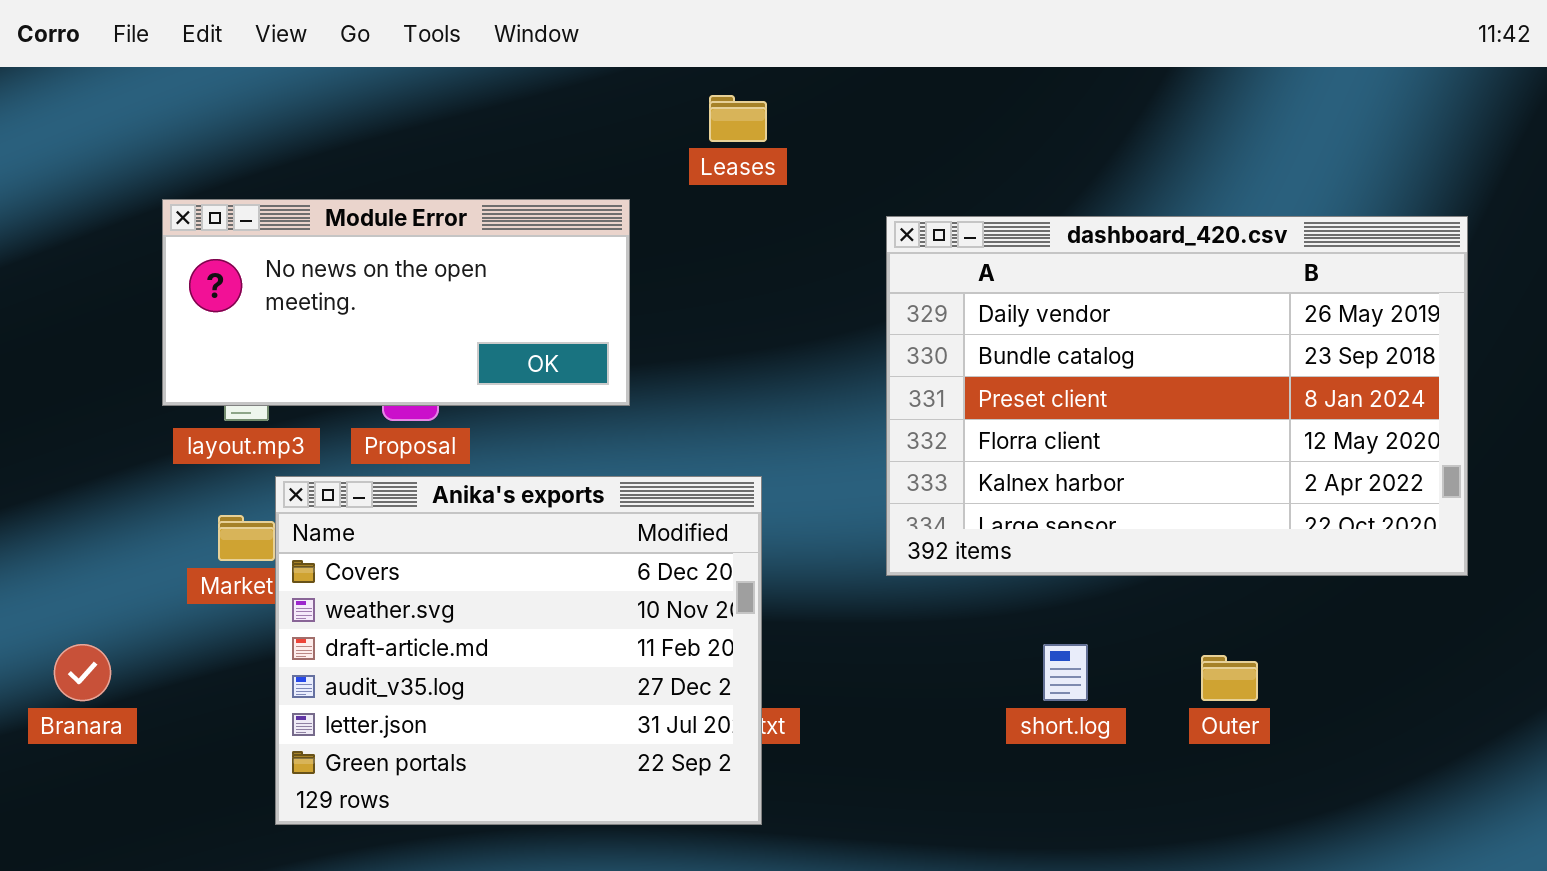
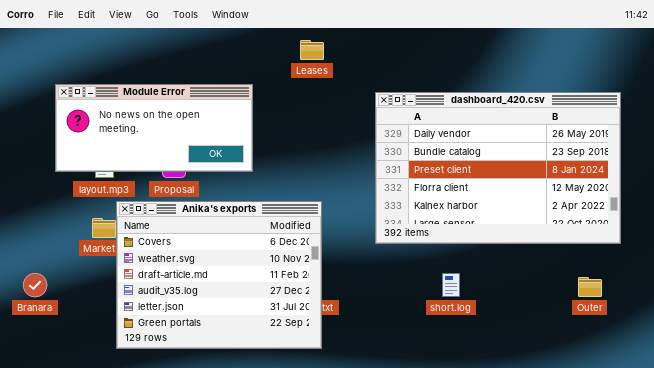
Module Error: [162,199,630,406] -> [55,84,253,172], moved
Outer: [1201,655,1258,701] -> [578,277,602,297], moved

